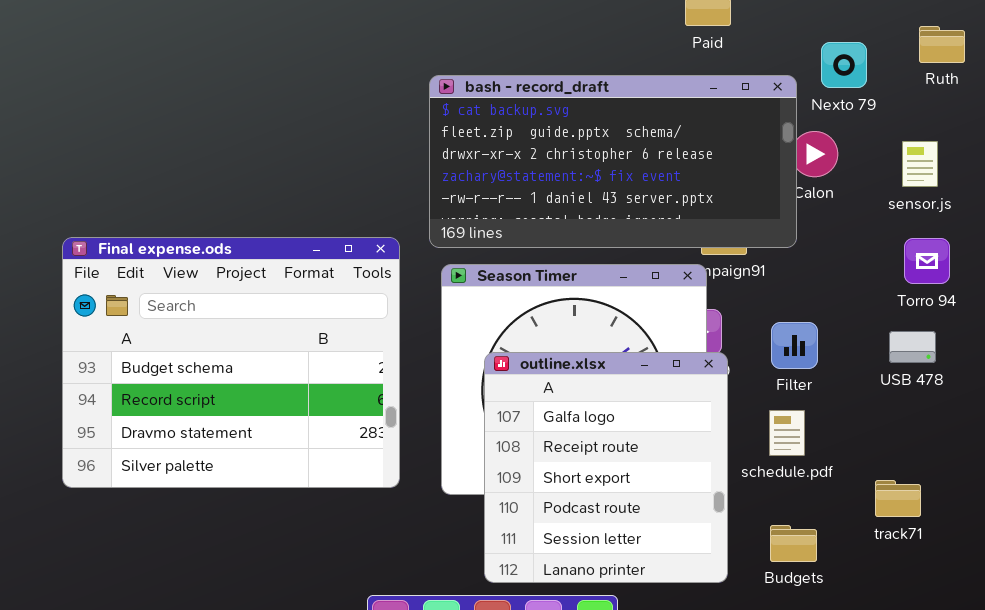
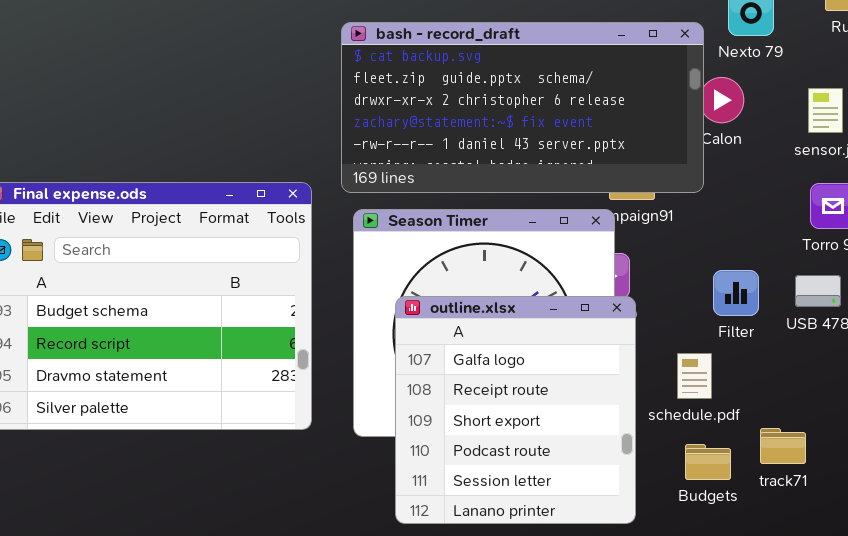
Filter: [771,322,818,369] -> [713,270,759,316], moved
track71: [875,480,921,517] -> [760,428,806,464], moved
Budgets: [770,525,817,562] -> [685,444,731,480], moved

